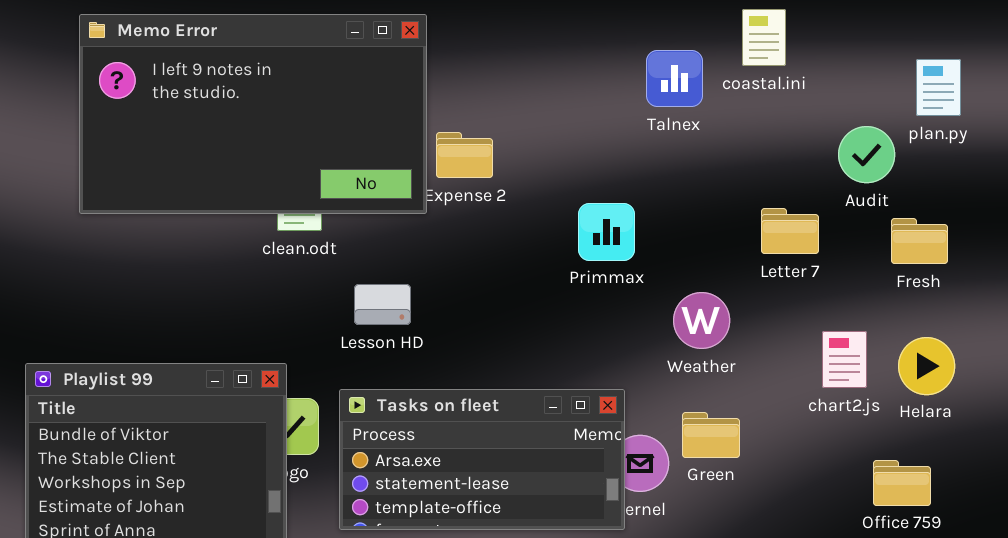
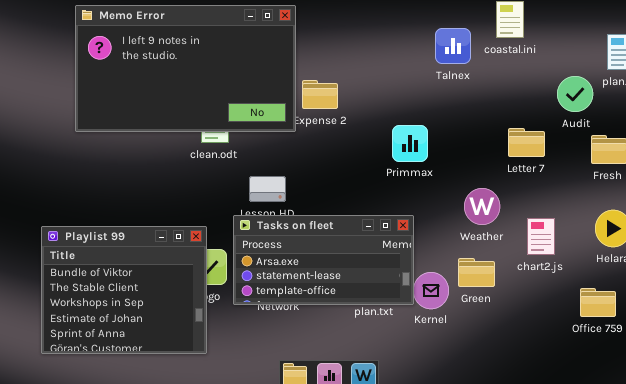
Weather: [673,292,730,349] -> [464,188,500,225], moved
chart2.js: [822,331,867,388] -> [527,218,555,255], moved
Tasks on fleet: [339,389,625,530] -> [233,215,414,305], moved

